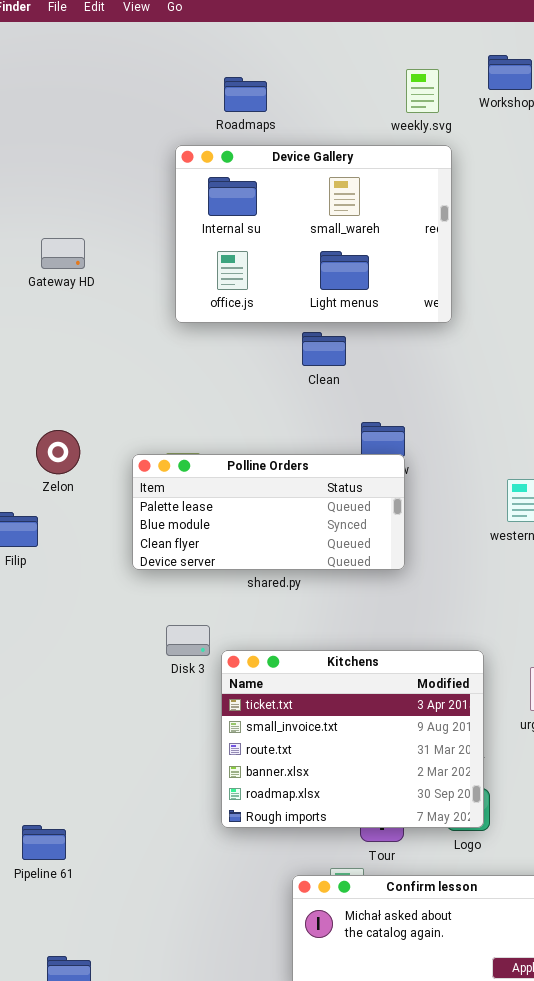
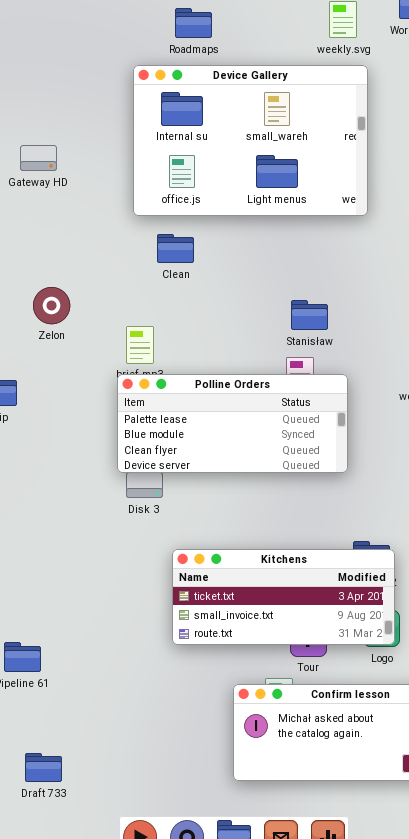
Clean: [302,332,346,366] -> [157,234,194,263], moved
Zelon: [36,430,80,474] -> [33,287,70,324], moved
Polline Orders: [132,454,405,570] -> [117,374,348,473], moved
Kitchens: [221,650,484,828] -> [172,549,395,645], resized

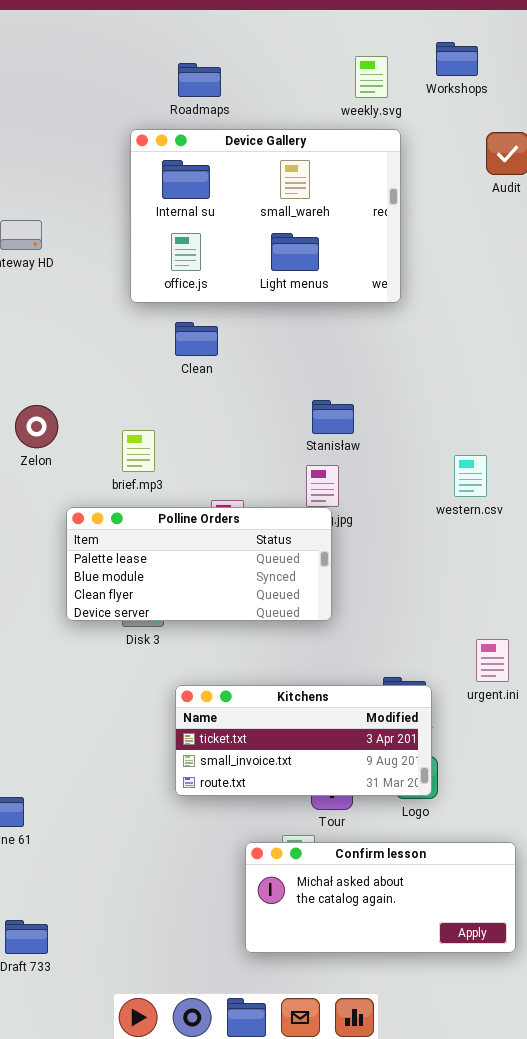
Clean: [157,234,194,263] -> [175,322,218,356], moved
Zelon: [33,287,70,324] -> [15,405,58,448], moved
Polline Orders: [117,374,348,473] -> [66,507,332,621], moved

